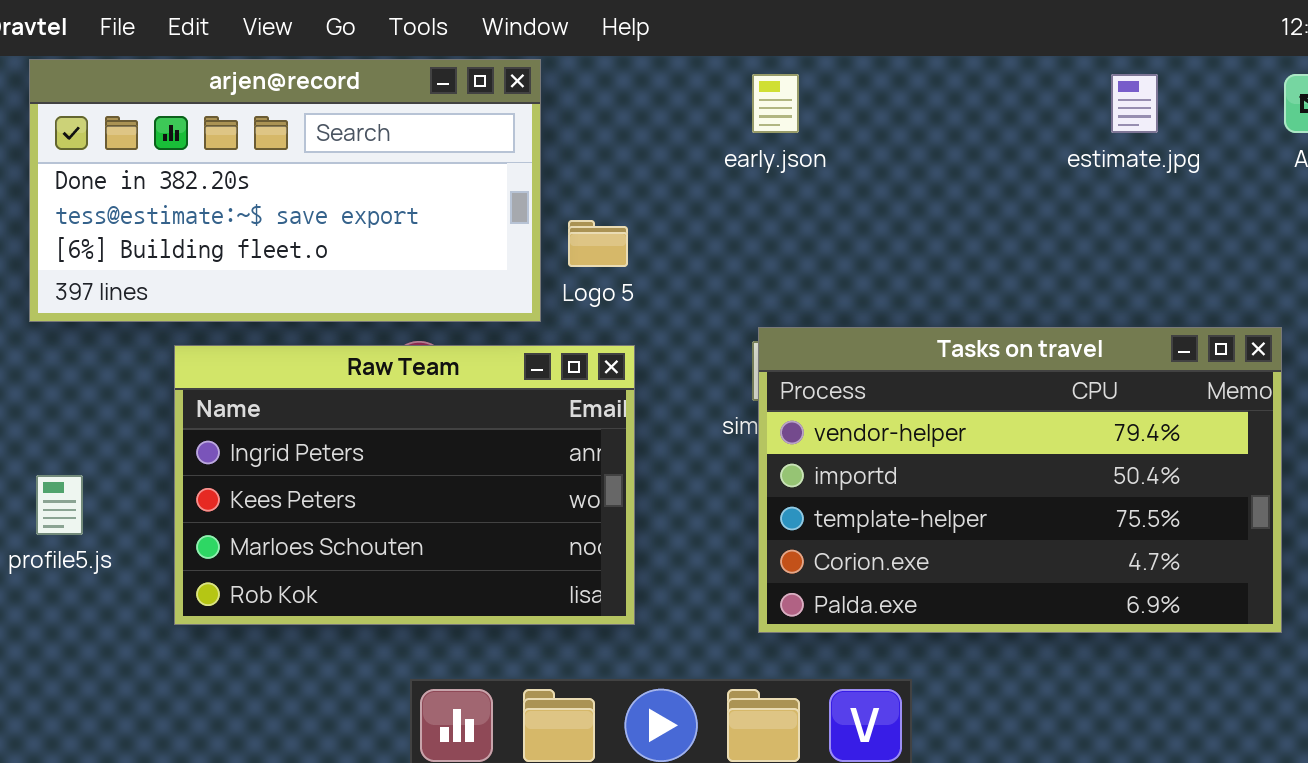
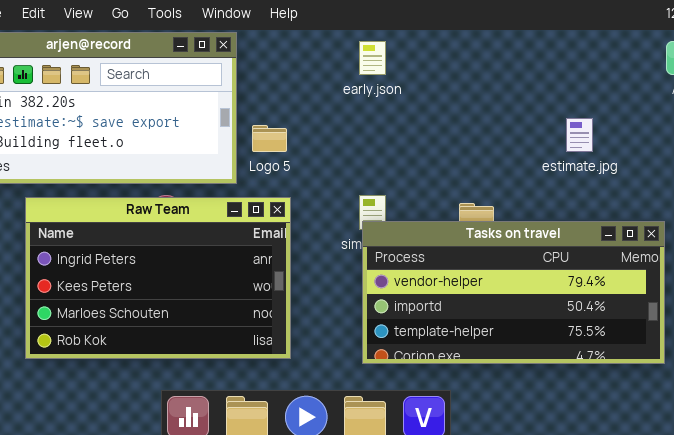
estimate.jpg: [1111,74,1158,133] -> [566,118,593,152], moved
Tasks on travel: [758,327,1282,633] -> [362,221,665,364], resized

